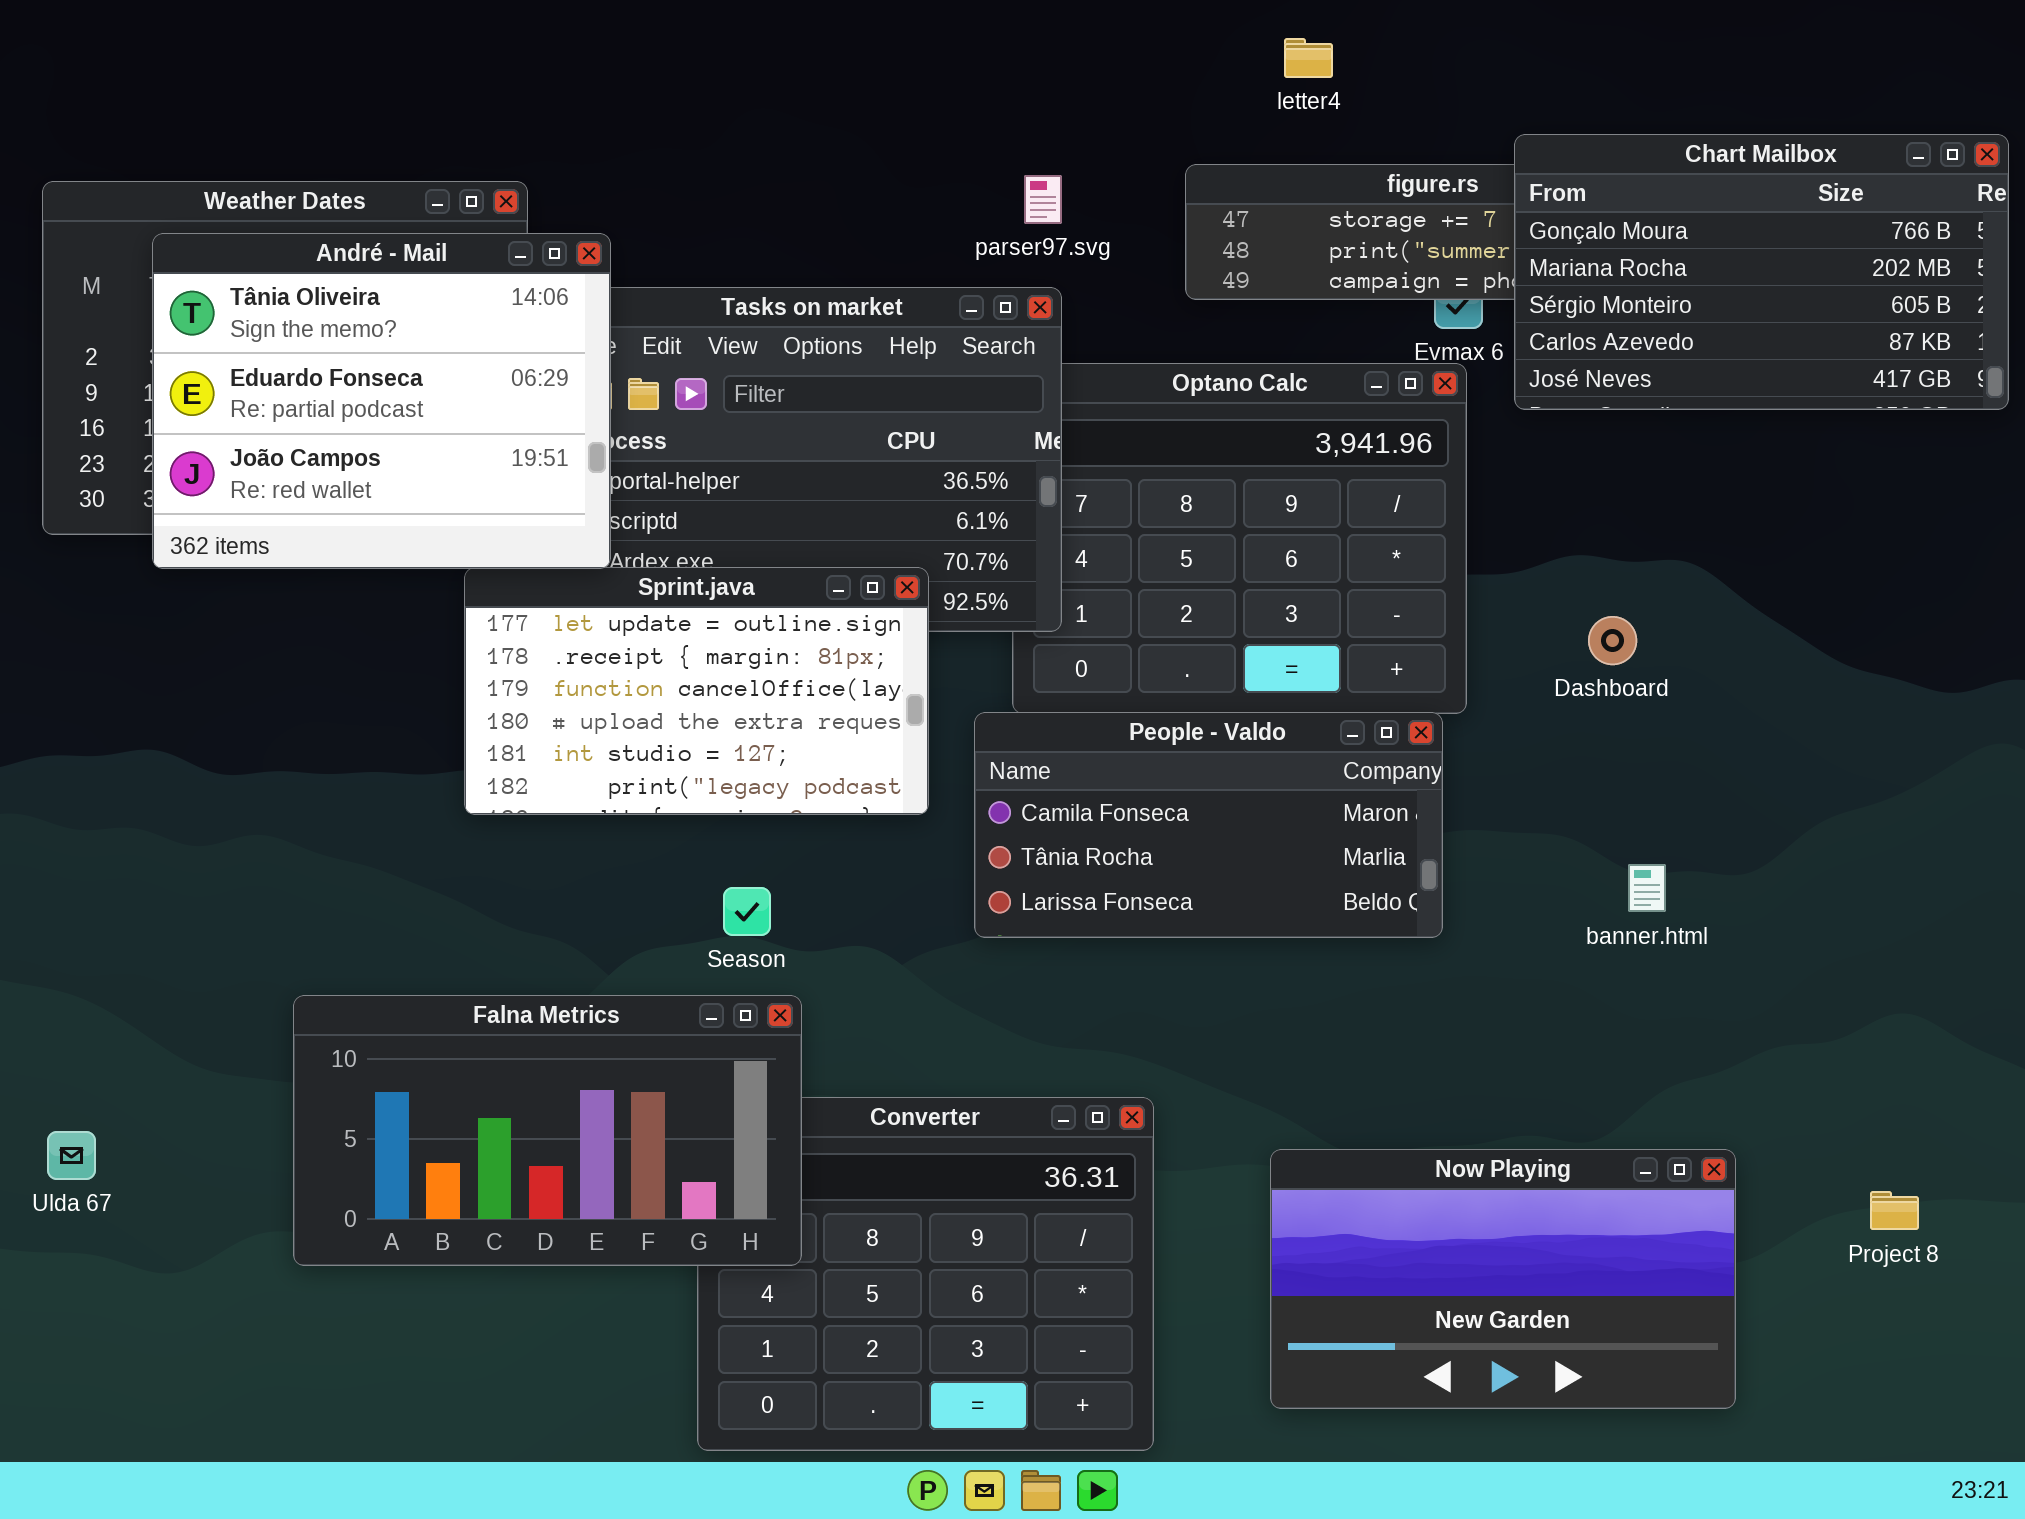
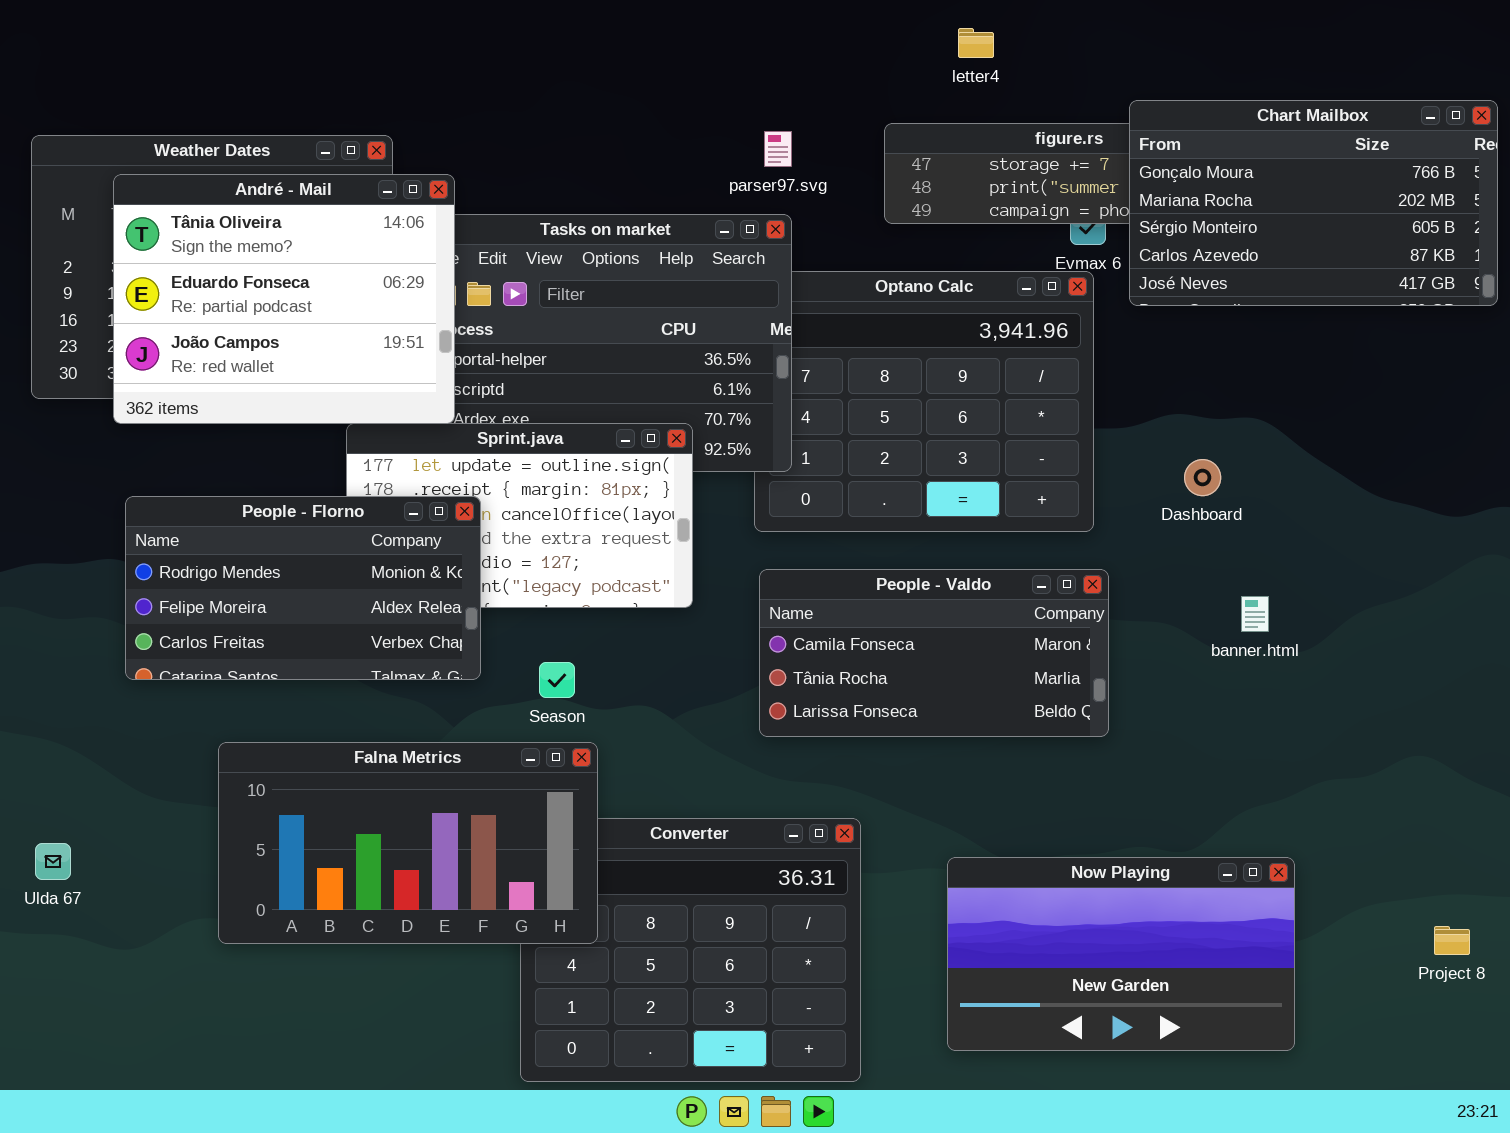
People - Florno: none -> [125,496,481,680], opened
People - Valdo: [974,712,1443,938] -> [759,569,1109,737], moved
banner.html: [1628,864,1666,912] -> [1241,596,1269,632], moved
Project 8: [1870,1191,1919,1230] -> [1434,926,1470,955], moved

